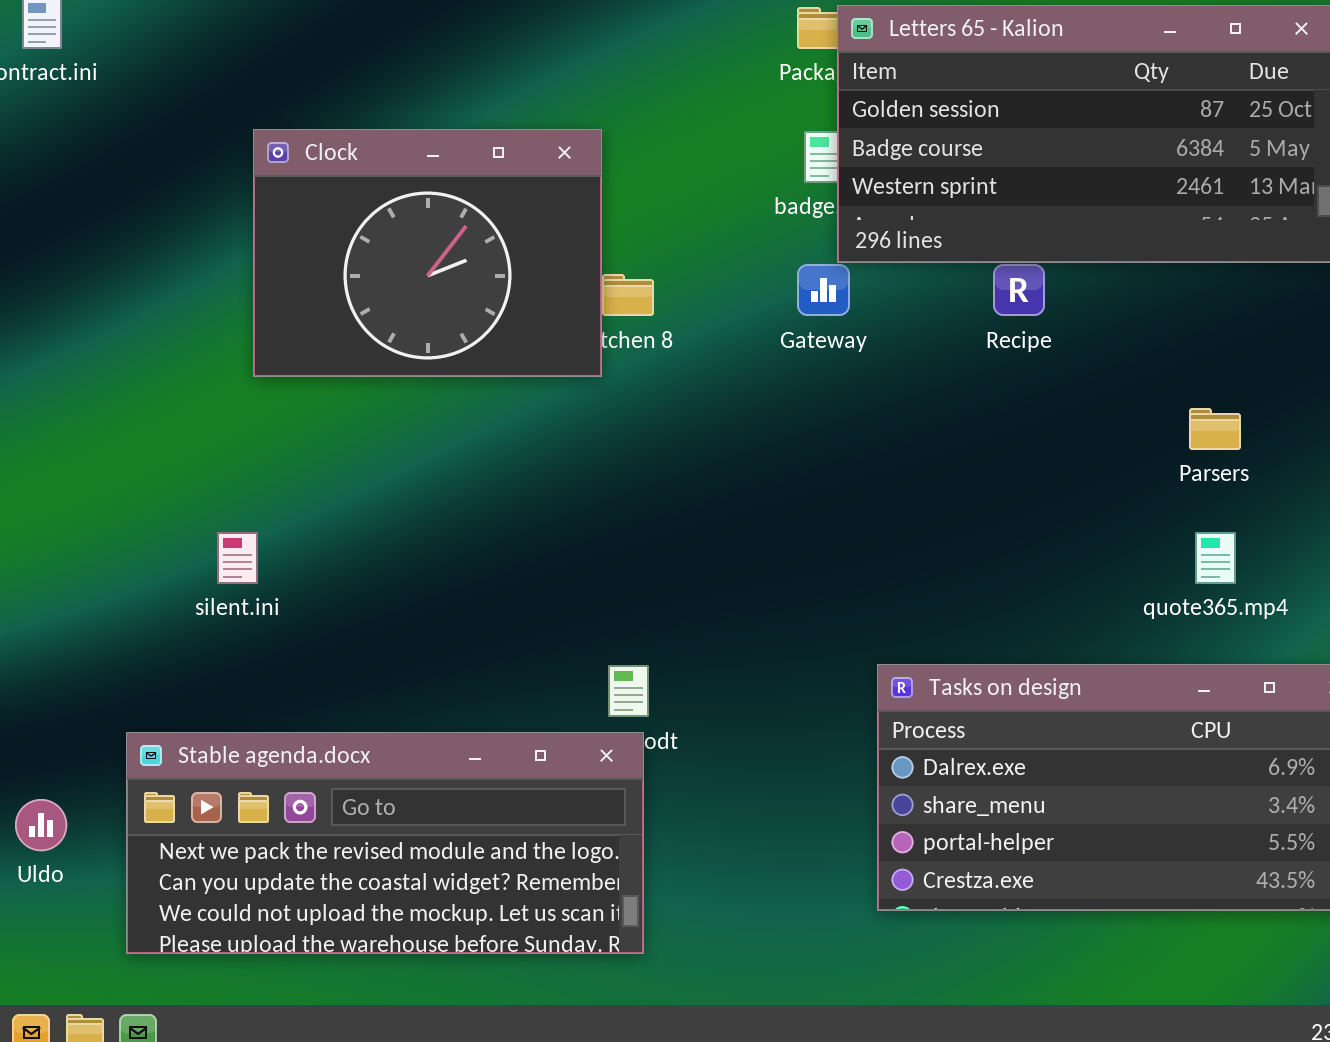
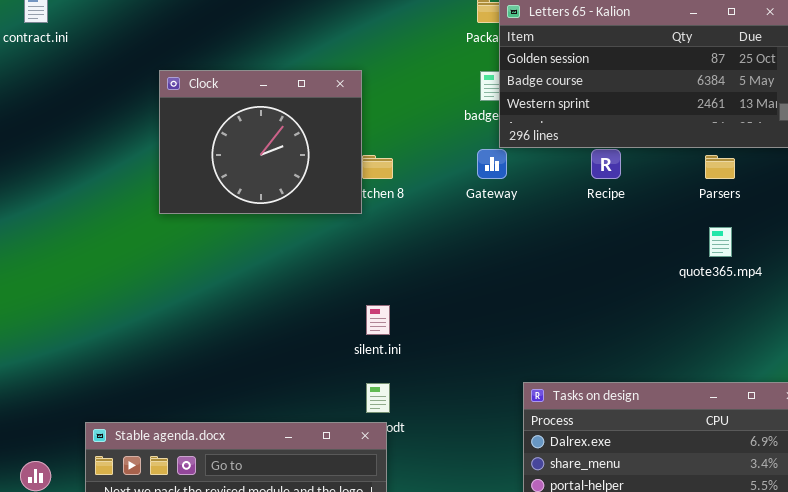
Parsers: [1189,408,1241,450] -> [705,155,735,179], moved
silent.ini: [217,532,258,584] -> [366,305,390,335], moved
quote365.mp4: [1195,532,1236,584] -> [709,227,732,257], moved

